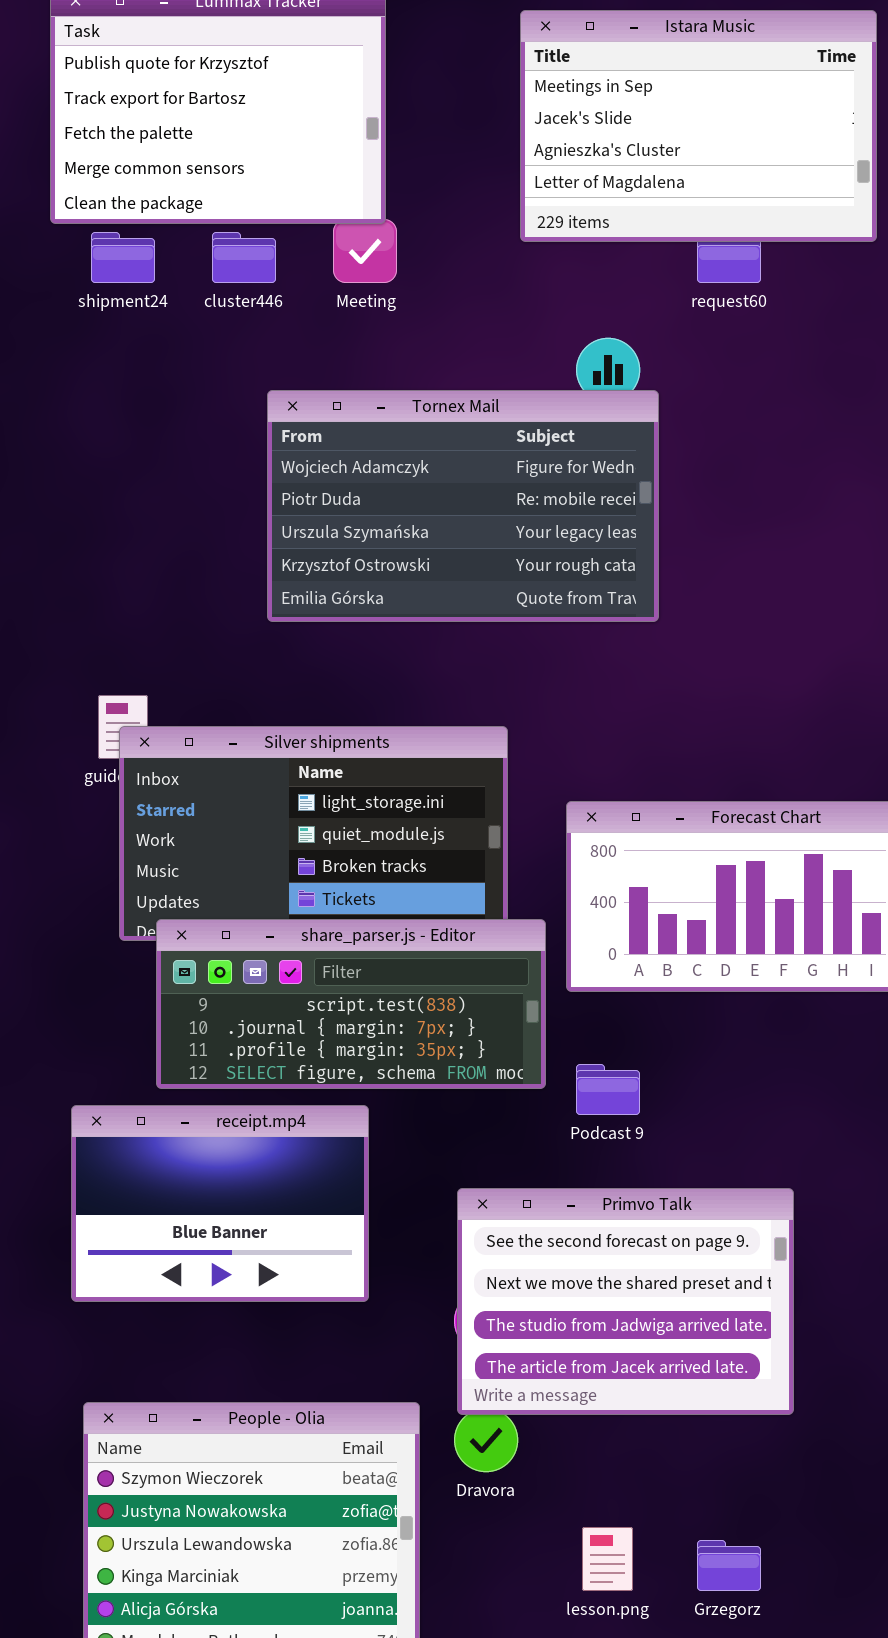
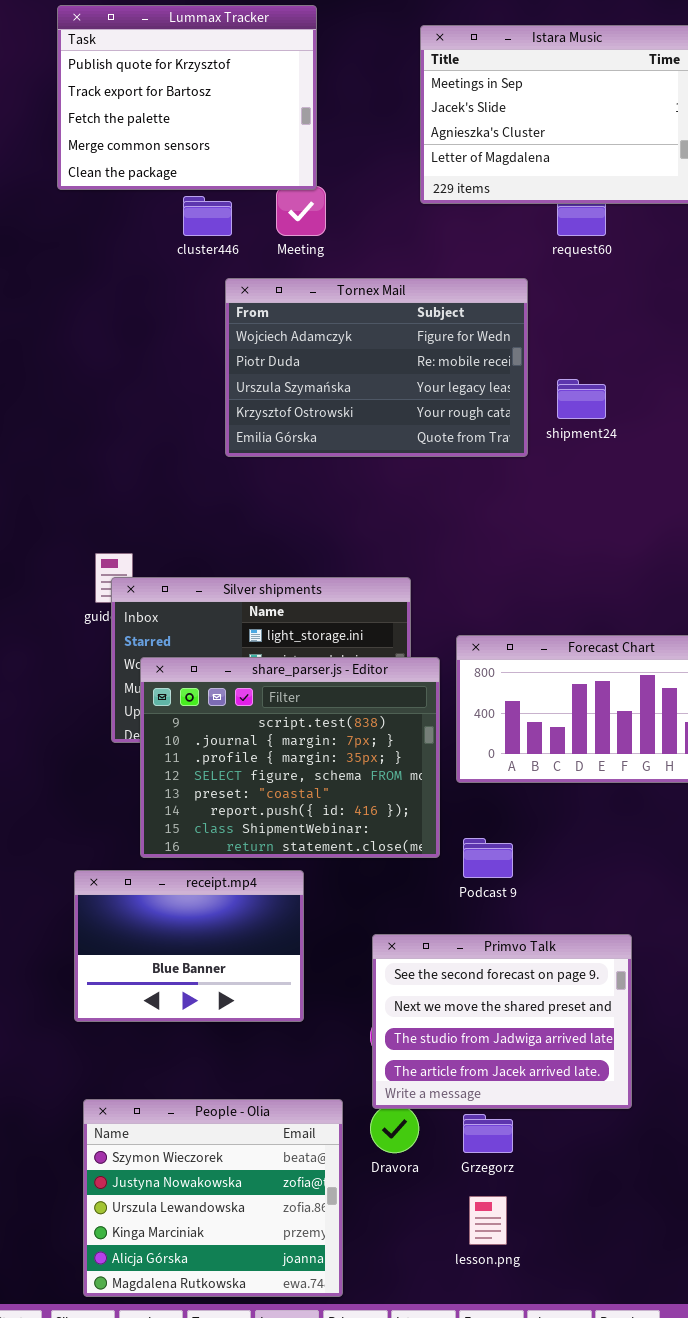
shipment24: [91,232,155,283] -> [557,379,606,419], moved
Tornex Mail: [267,390,659,622] -> [225,278,528,457], moved
share_parser.js - Editor: [156,919,546,1089] -> [140,657,440,858], resized
Grzegorz: [697,1540,761,1591] -> [463,1114,513,1153], moved

